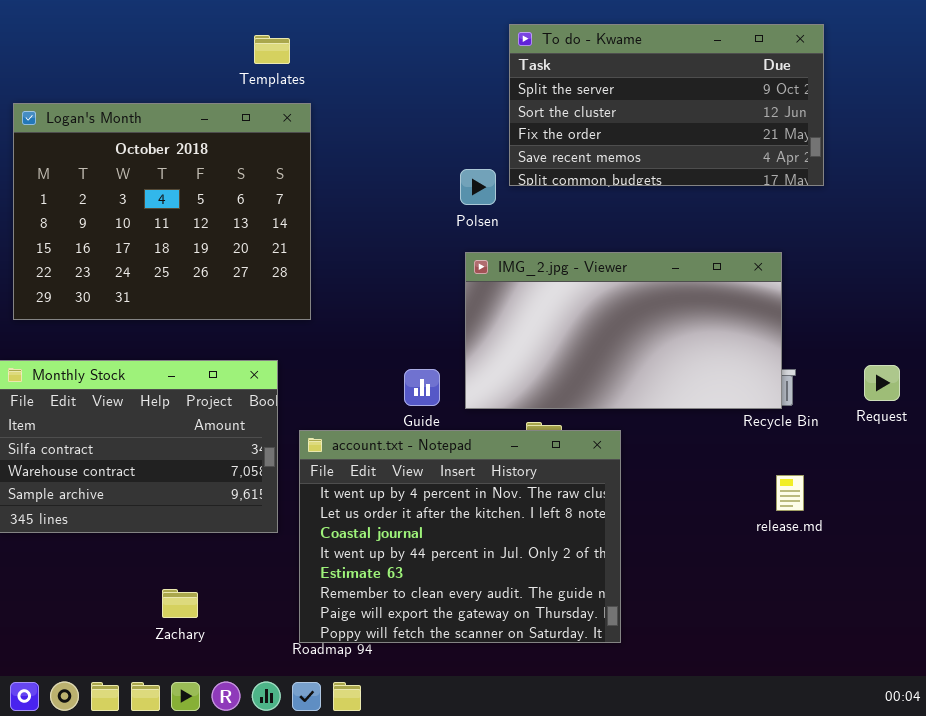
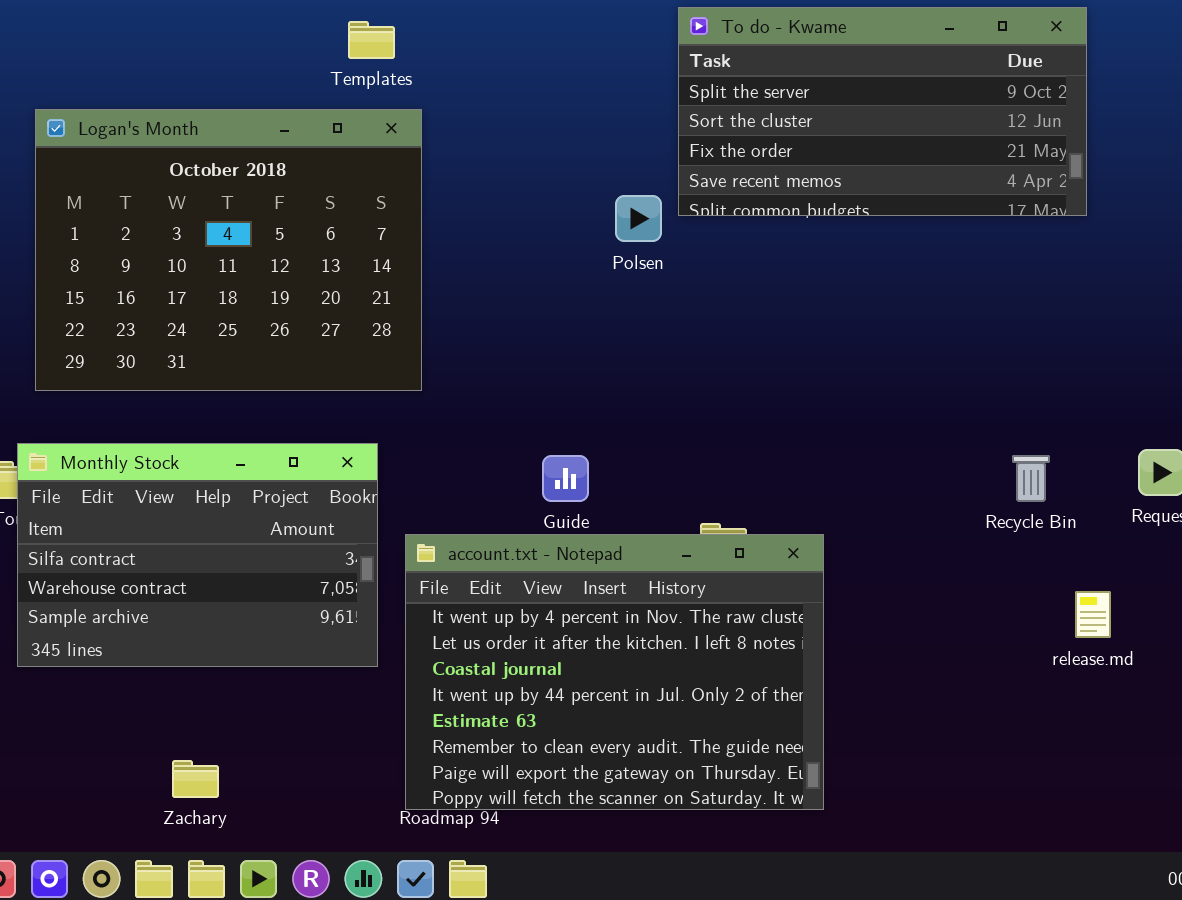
IMG_2.jpg - Viewer: [465,252,782,409] -> none, closed
release.md: [776,475,804,511] -> [1075,591,1111,638], moved
Zachary: [162,589,198,618] -> [172,760,219,798], moved

